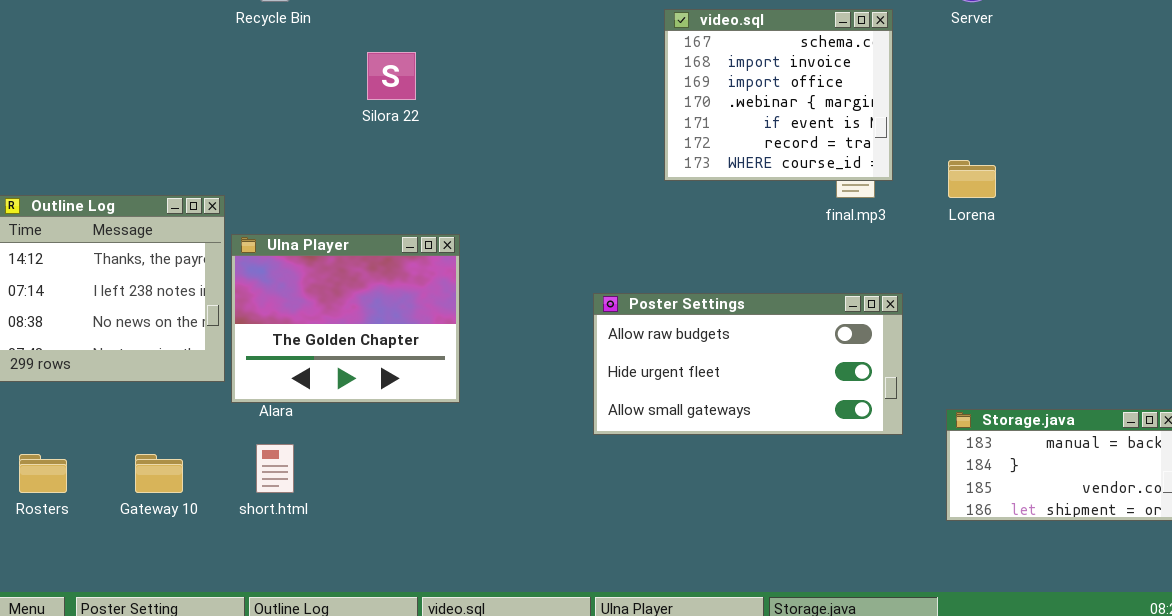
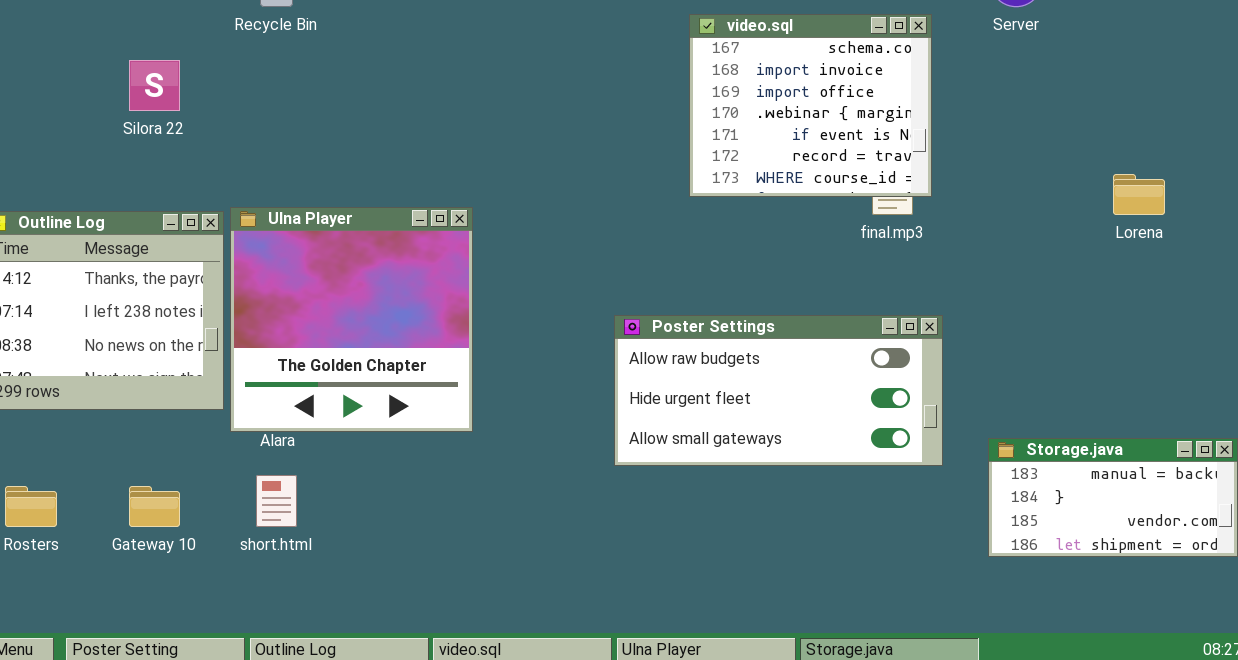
Silora 22: [367,52,416,100] -> [129,60,180,111], moved
Lorena: [948,160,996,198] -> [1113,174,1165,215], moved
Ulna Player: [231,234,460,403] -> [230,207,473,432], resized

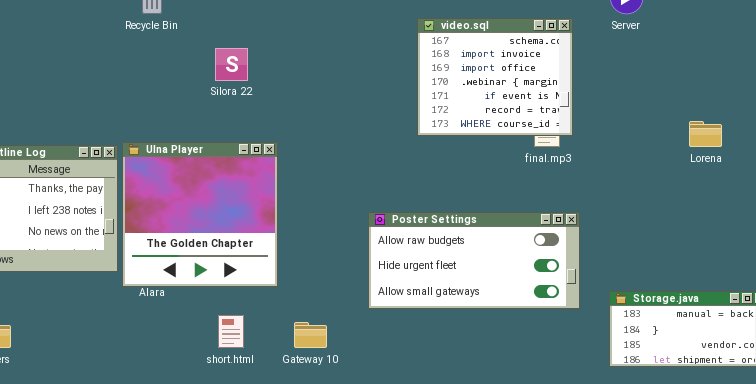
Silora 22: [129,60,180,111] -> [215,48,248,81], moved
short.html: [256,475,297,527] -> [218,315,244,348], moved
Gateway 10: [129,486,180,527] -> [294,322,327,348], moved

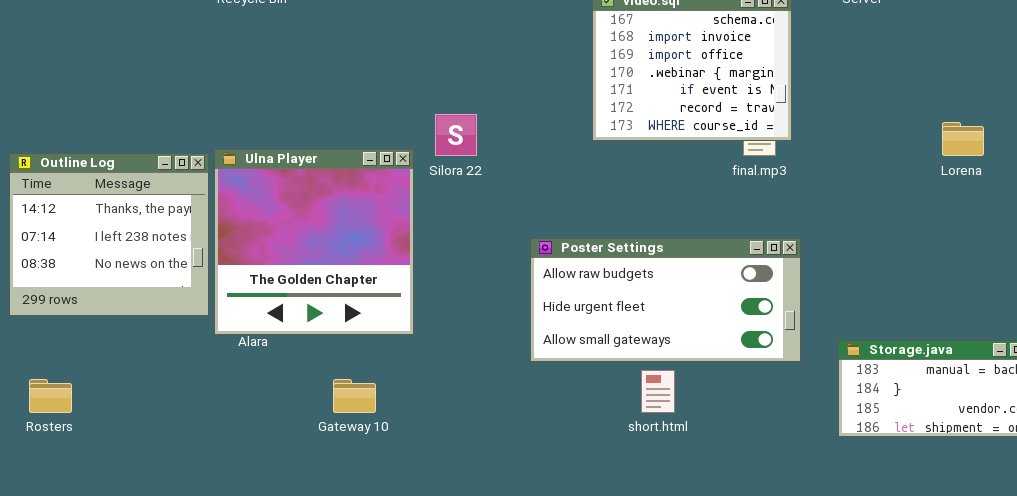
Silora 22: [215,48,248,81] -> [435,114,477,156], moved
short.html: [218,315,244,348] -> [641,370,675,413], moved
Gateway 10: [294,322,327,348] -> [333,379,376,413], moved

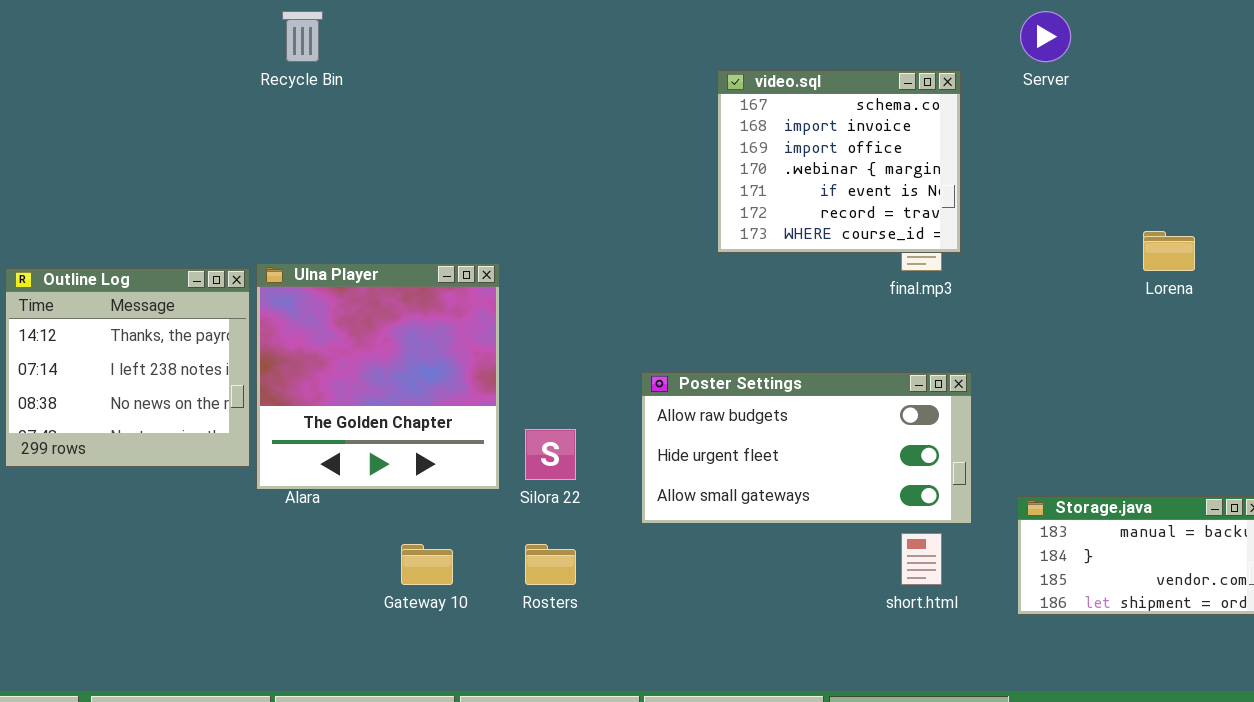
Silora 22: [435,114,477,156] -> [525,429,576,480], moved
short.html: [641,370,675,413] -> [901,533,942,585], moved
Rosters: [29,379,72,413] -> [525,544,576,585], moved

